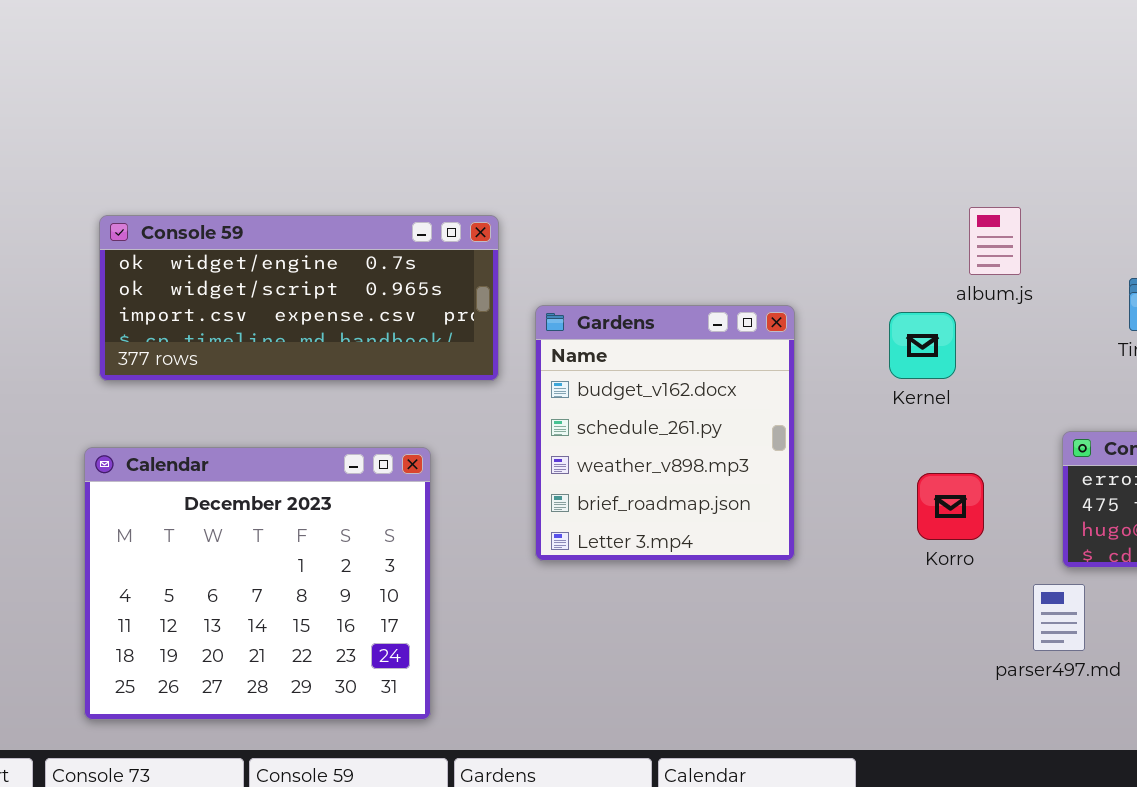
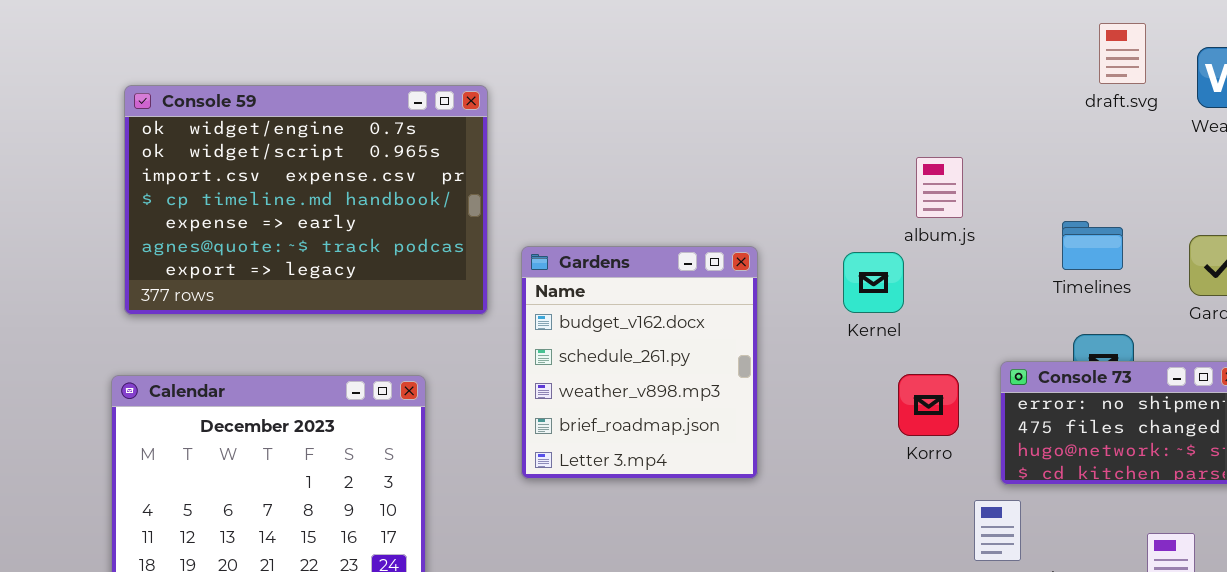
Console 59: [99,215,499,381] -> [124,85,488,315], resized
Korro: [917,473,984,540] -> [898,374,959,436], moved

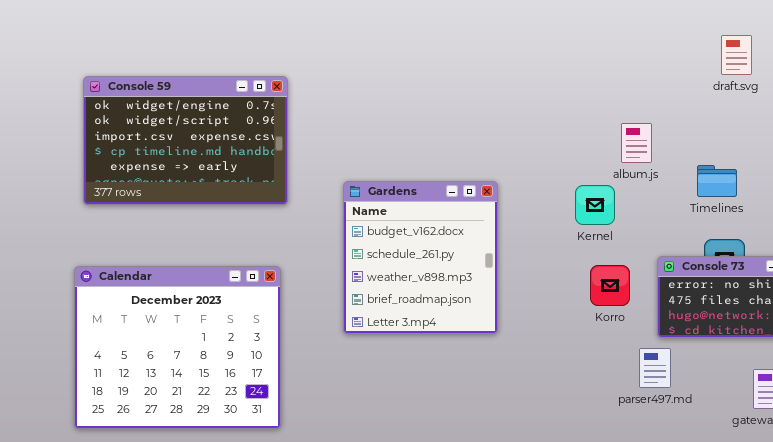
Console 59: [124,85,488,315] -> [83,76,288,205], resized
album.js: [916,157,963,218] -> [621,123,652,163], moved
Kernel: [843,252,904,313] -> [575,185,615,225], moved

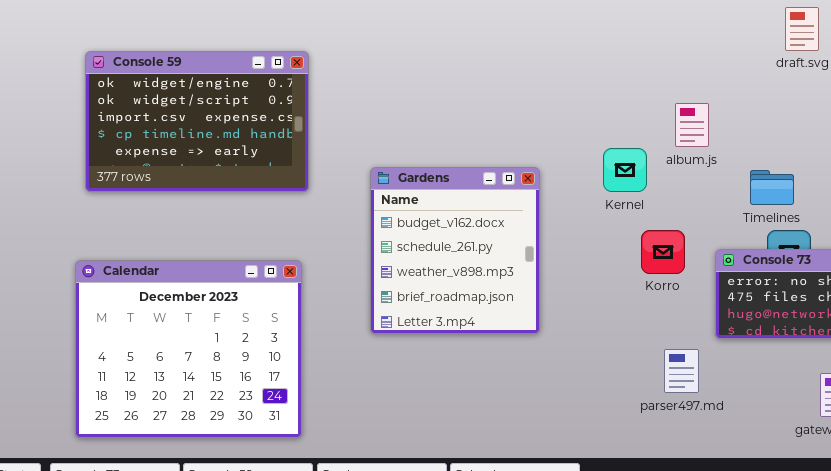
Timelines: [697,165,737,197] -> [750,170,794,205], moved
Kernel: [575,185,615,225] -> [603,148,647,192], moved
Korro: [590,265,630,306] -> [641,230,685,274], moved
parser497.md: [639,348,671,388] -> [664,349,699,393], moved

